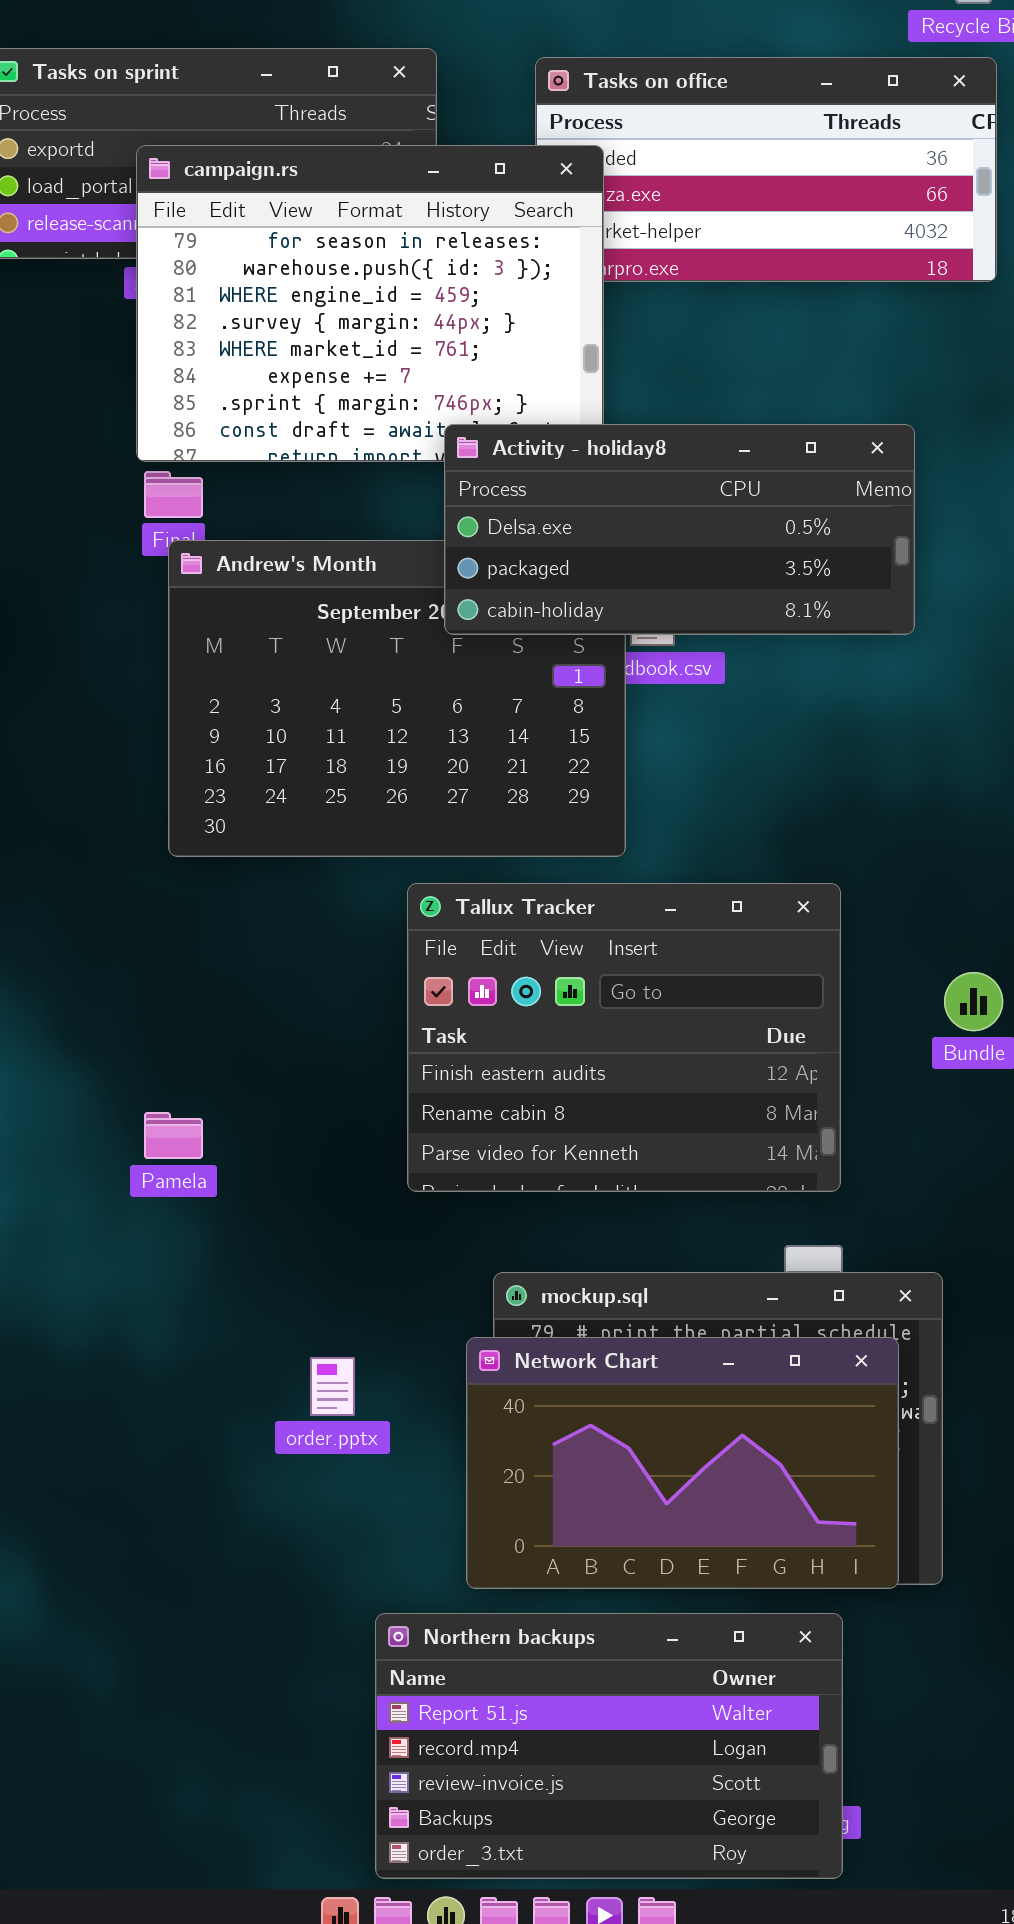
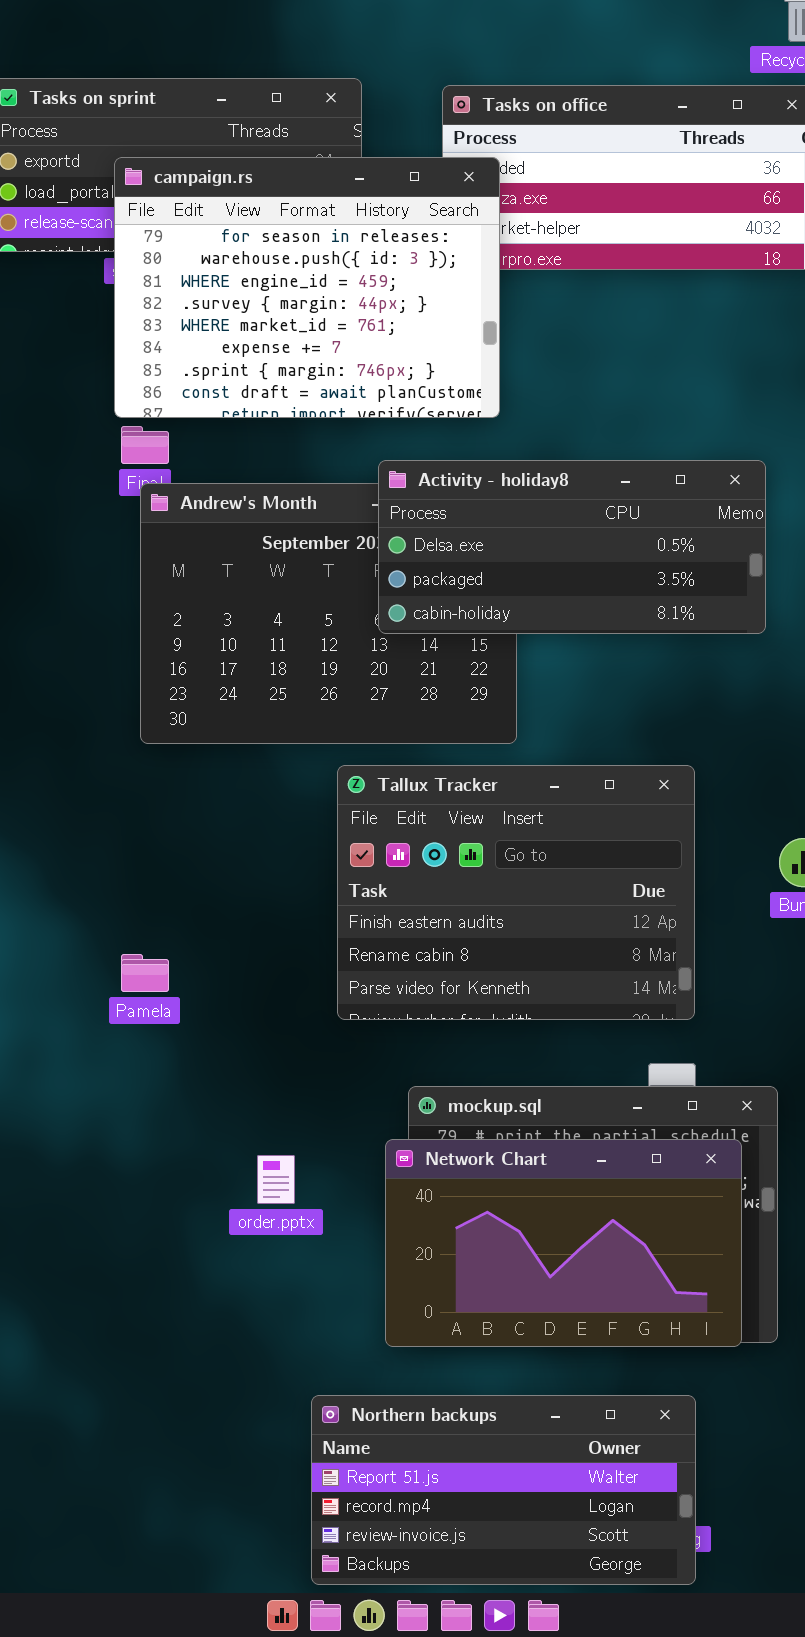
Activity - holiday8: [444,424,915,635] -> [378,460,766,634], moved
Northern backups: [375,1613,843,1879] -> [311,1395,696,1585], resized

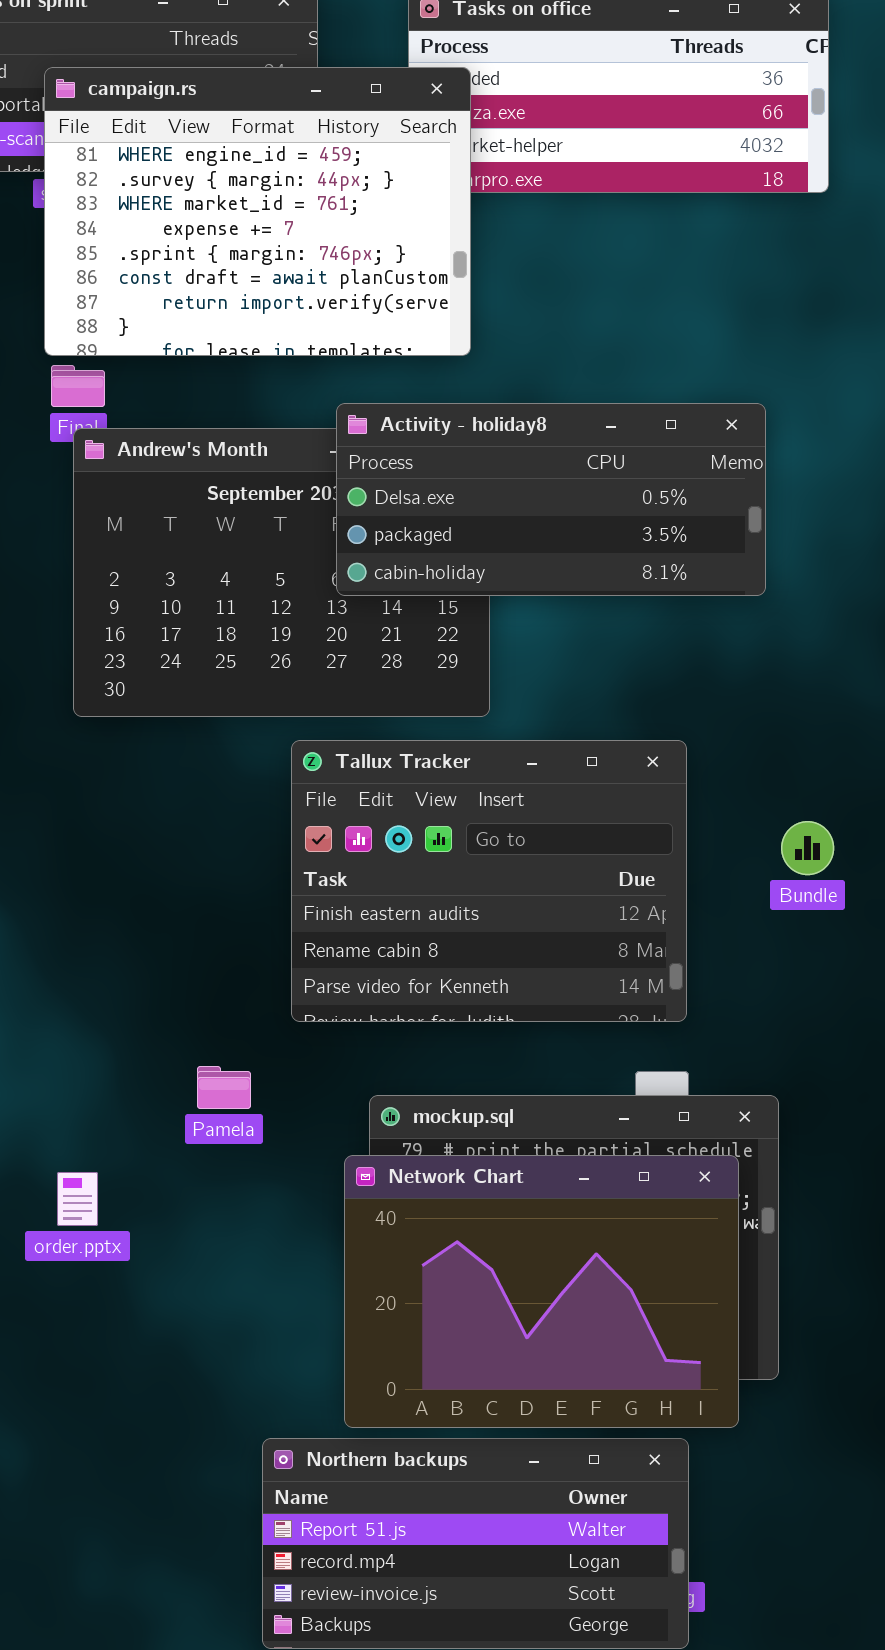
campaign.rs: [114,157,500,418] -> [44,67,471,356], scrolled down 2 rows
Pamela: [121,954,169,992] -> [197,1066,251,1109], moved
Network Chart: [385,1139,742,1347] -> [344,1155,739,1428], resized
order.pptx: [257,1155,295,1204] -> [57,1172,98,1226], moved

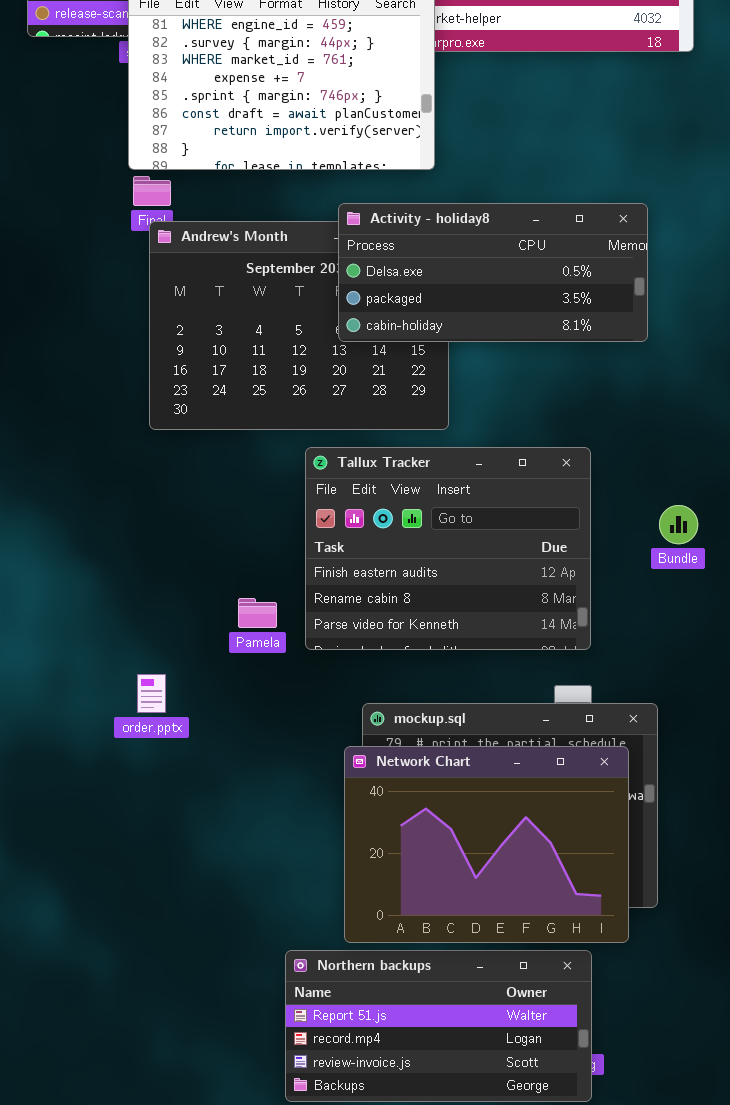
Pamela: [197,1066,251,1109] -> [238,598,277,628], moved
order.pptx: [57,1172,98,1226] -> [137,674,166,713], moved

